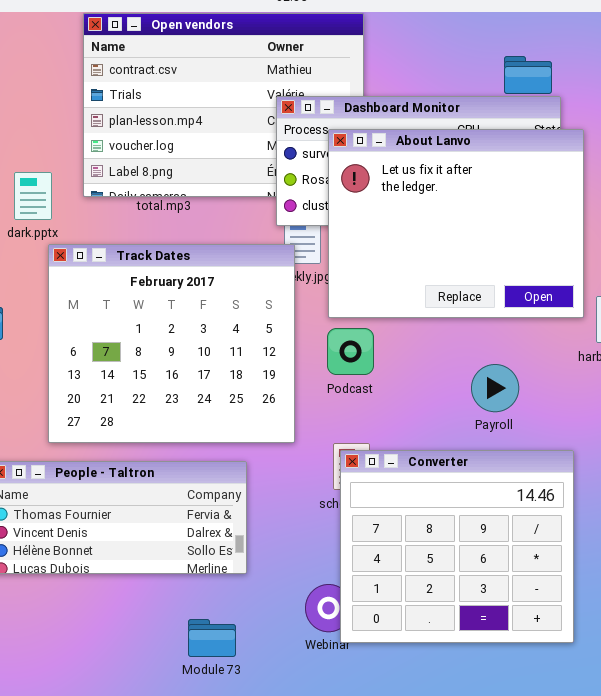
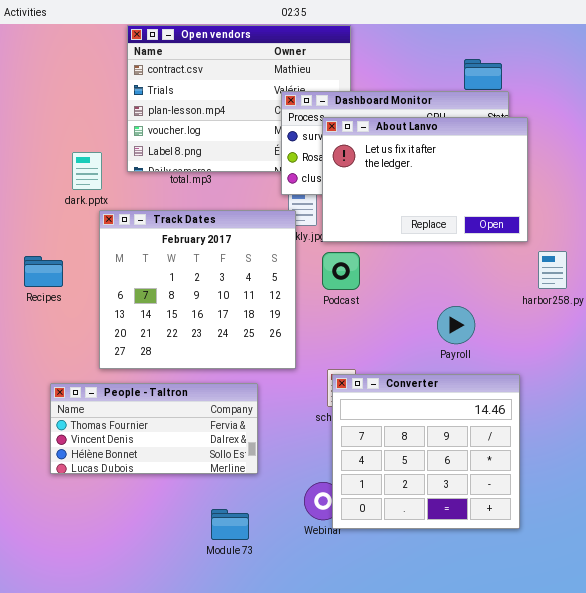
About Lanvo: [328,129,584,318] -> [322,117,528,242], resized
Podcast: [327,328,374,375] -> [322,252,360,290], moved

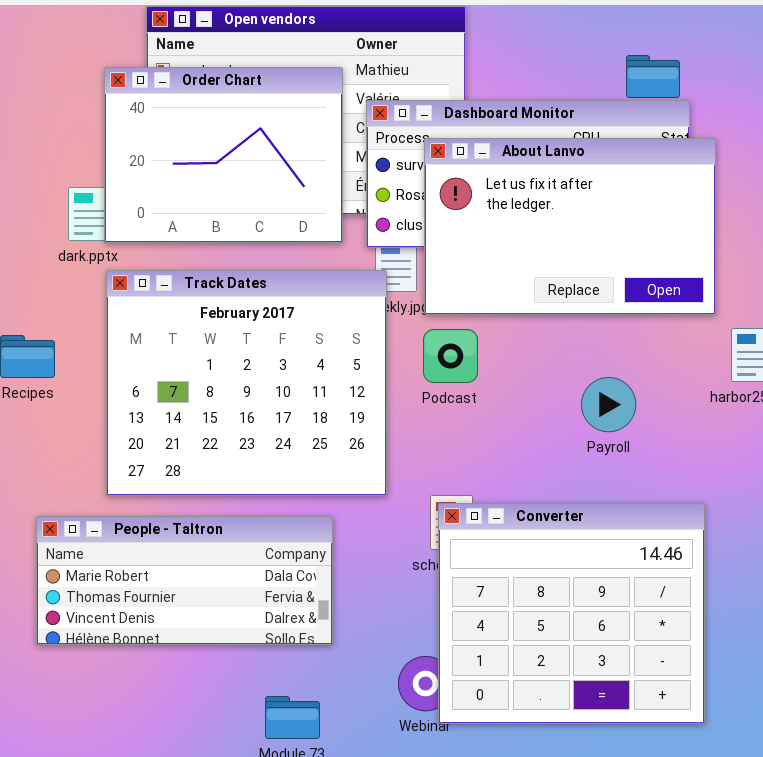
Order Chart: none -> [104,67,343,243], opened
Payroll: [437,306,475,344] -> [581,377,636,432], moved
People - Taltron: [50,383,258,474] -> [36,516,333,645], scrolled up 1 row

